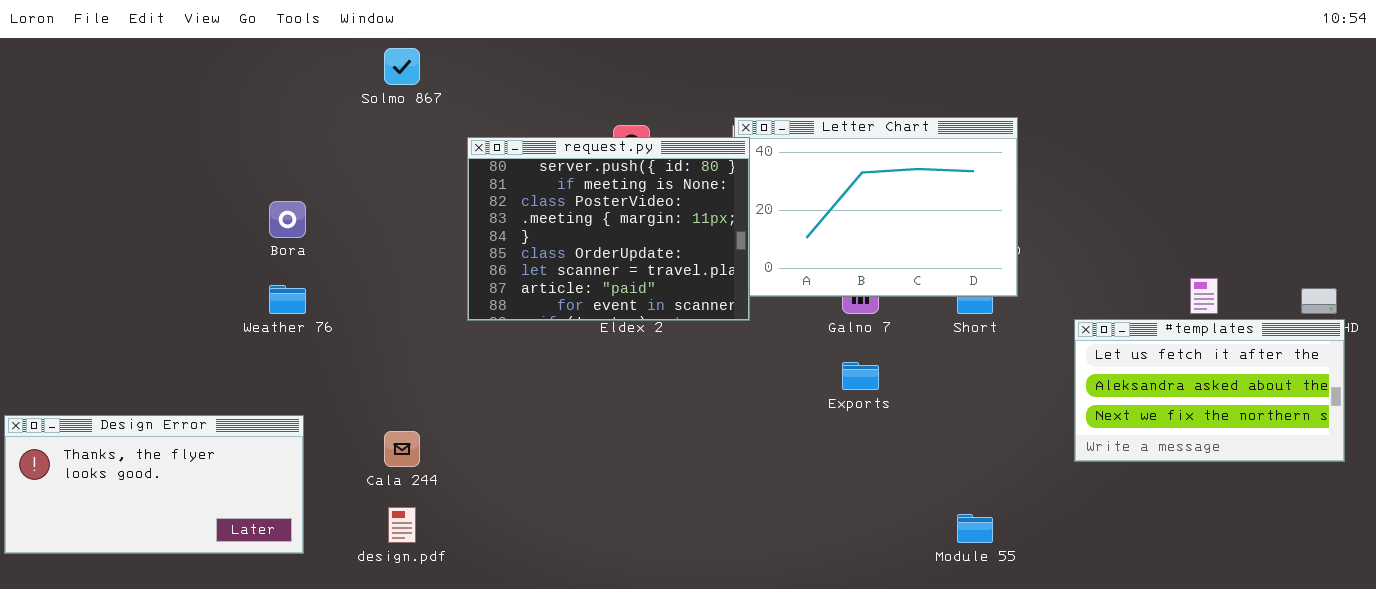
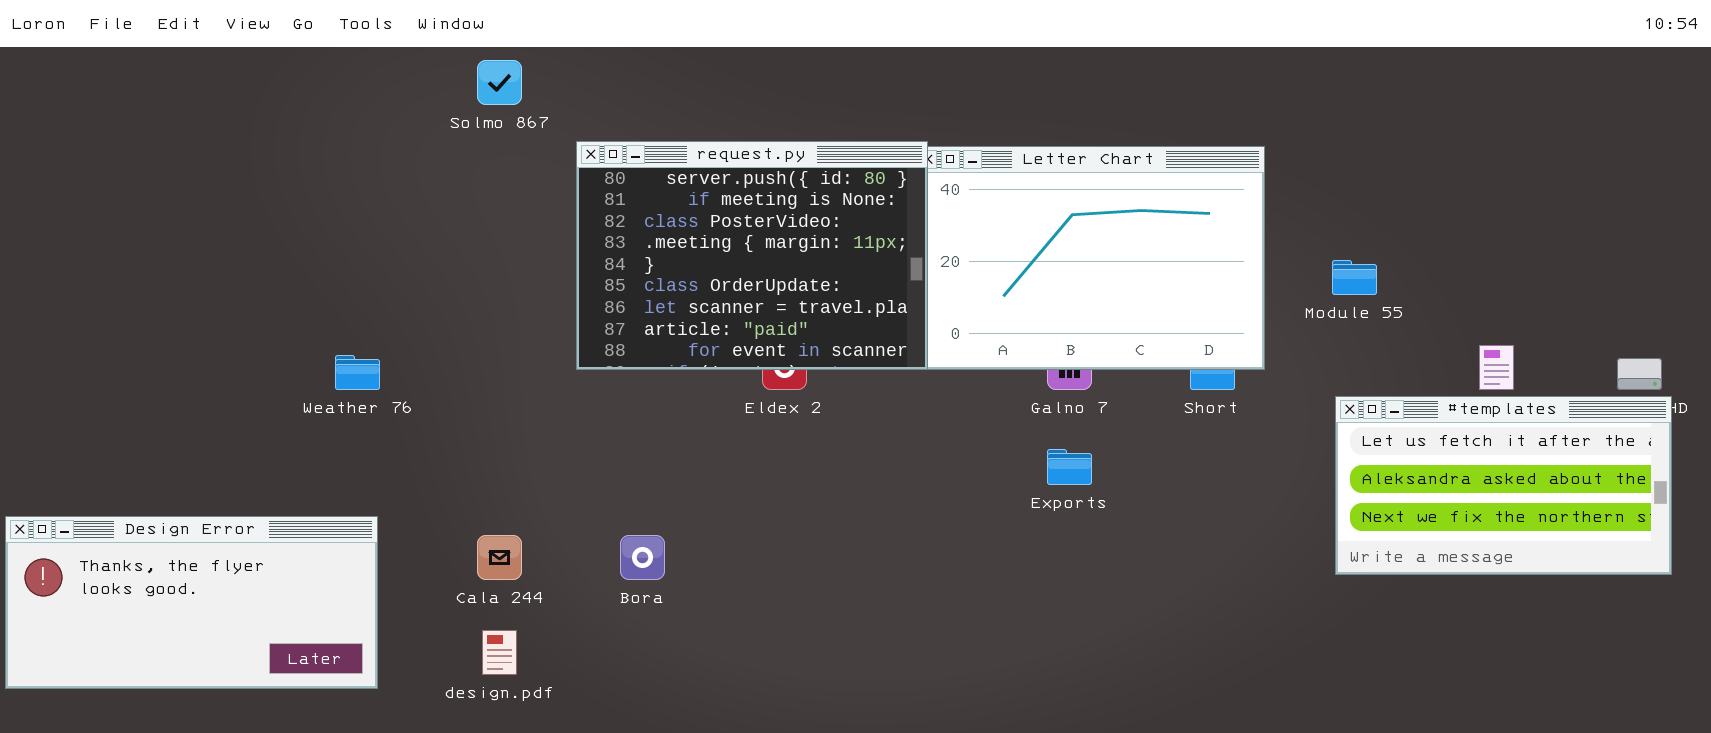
request.py: [467,137,750,321] -> [576,141,928,370], moved
Bora: [269,201,306,238] -> [620,535,665,580], moved
Module 55: [957,514,993,543] -> [1332,260,1377,295], moved

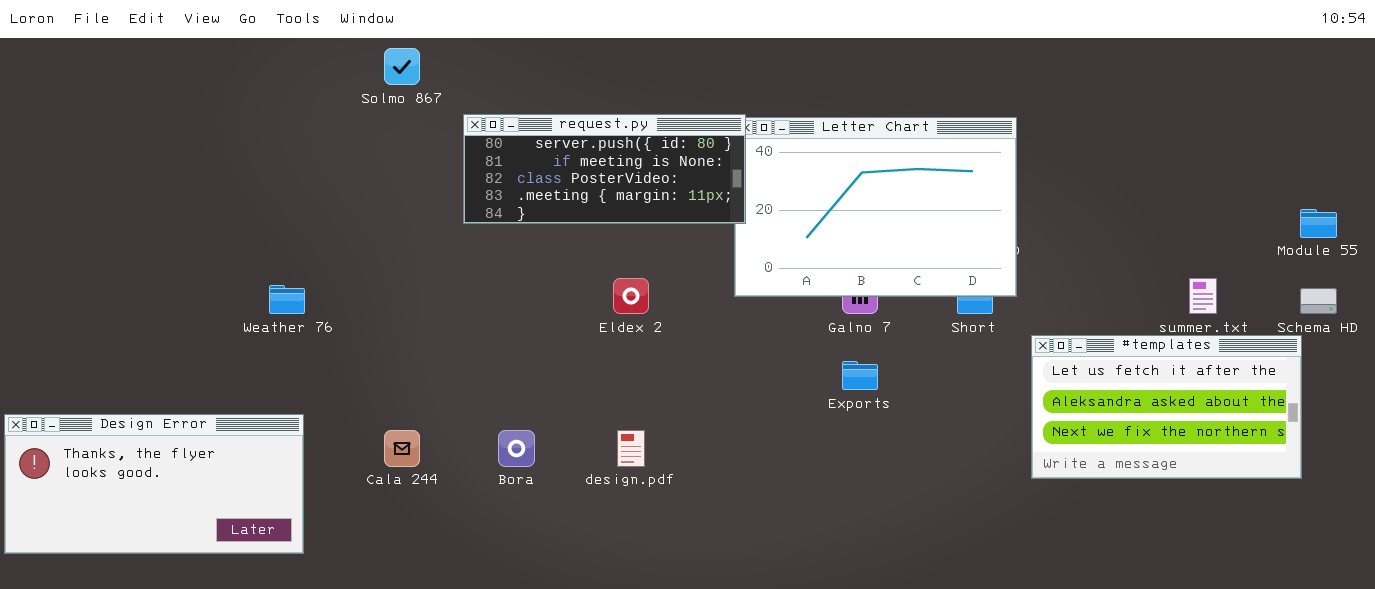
request.py: [576,141,928,370] -> [463,114,746,224], resized
Module 55: [1332,260,1377,295] -> [1300,209,1337,238], moved
#templates: [1335,396,1672,575] -> [1031,335,1302,479], moved
design.pdf: [482,630,517,675] -> [617,430,645,467], moved

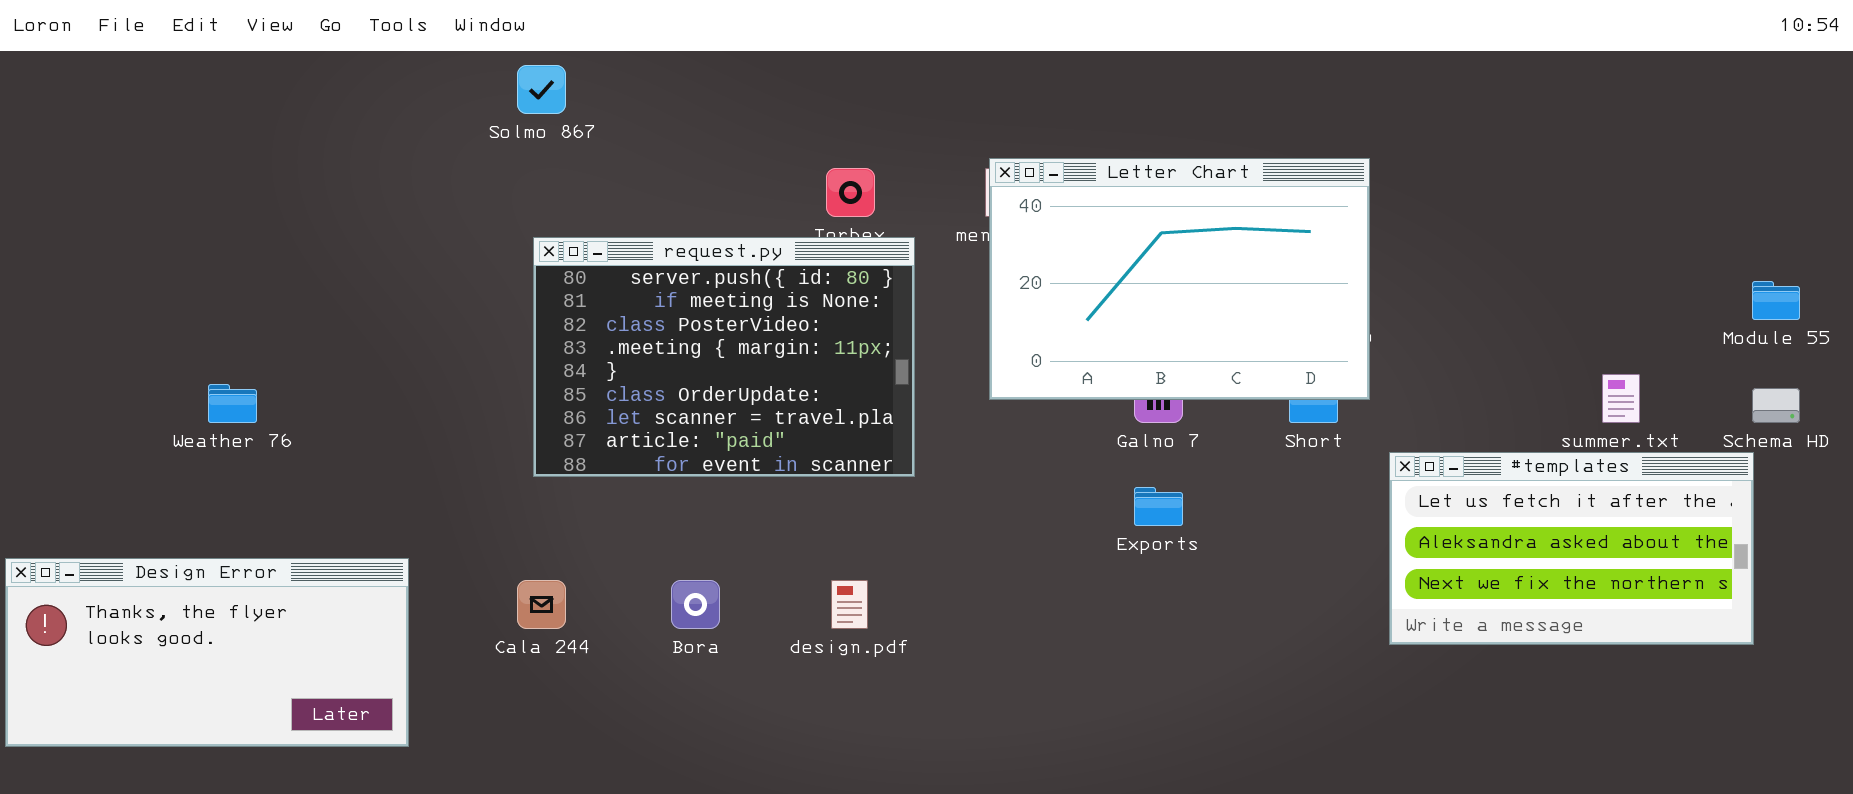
request.py: [463,114,746,224] -> [533,237,915,477], moved, resized
Weather 76: [269,285,305,314] -> [208,384,257,423], moved

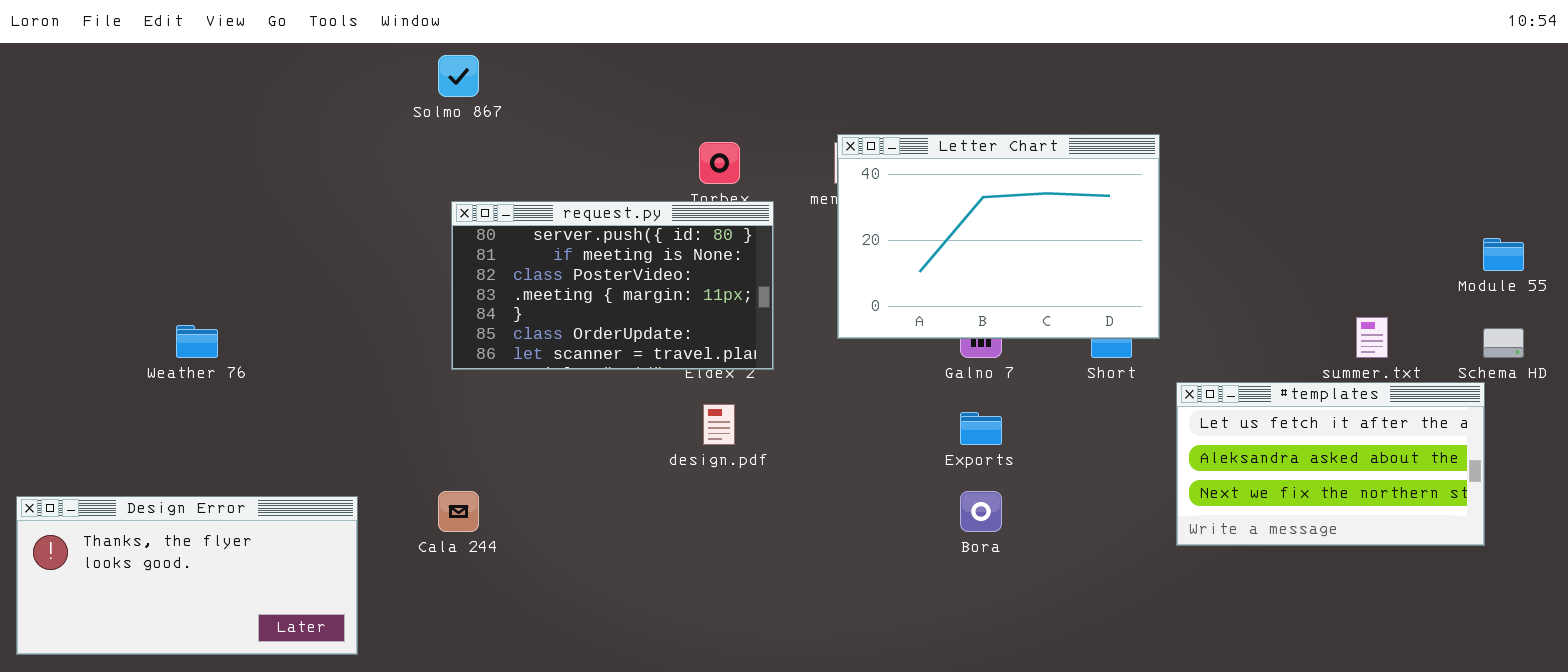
request.py: [533,237,915,477] -> [451,201,774,370], resized
Design Error: [5,558,409,747] -> [16,496,358,655], moved
Bora: [671,580,720,629] -> [960,491,1002,532], moved
design.pdf: [831,580,868,629] -> [703,404,735,445], moved

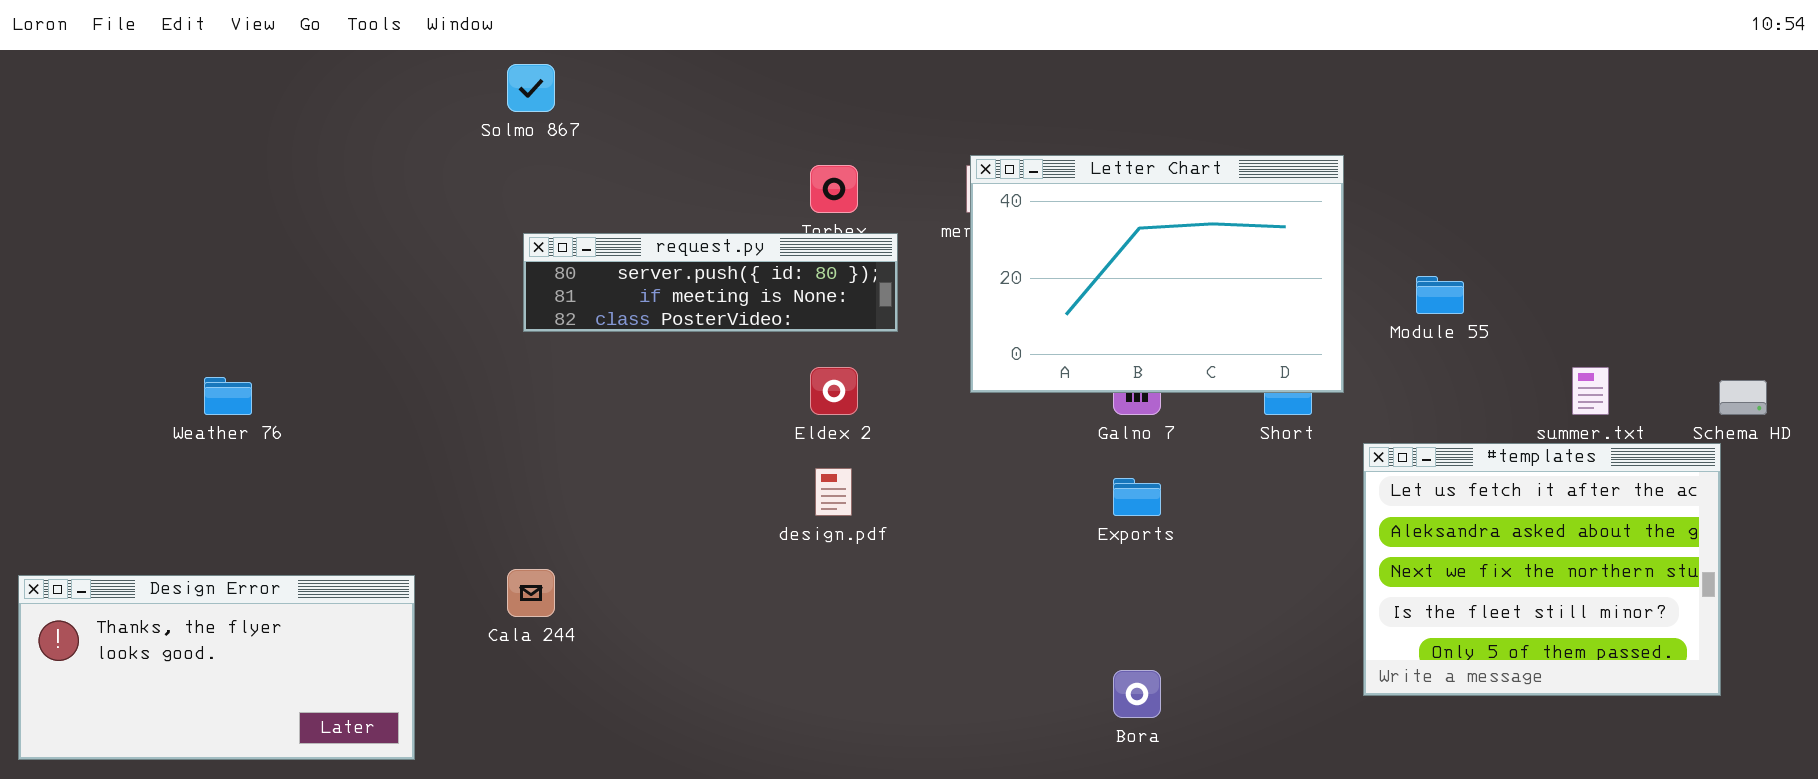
request.py: [451,201,774,370] -> [523,233,898,332], resized
Module 55: [1483,238,1524,271] -> [1416,276,1464,314], moved
#templates: [1176,382,1485,546] -> [1363,443,1721,696], resized
Bora: [960,491,1002,532] -> [1113,670,1161,718], moved

